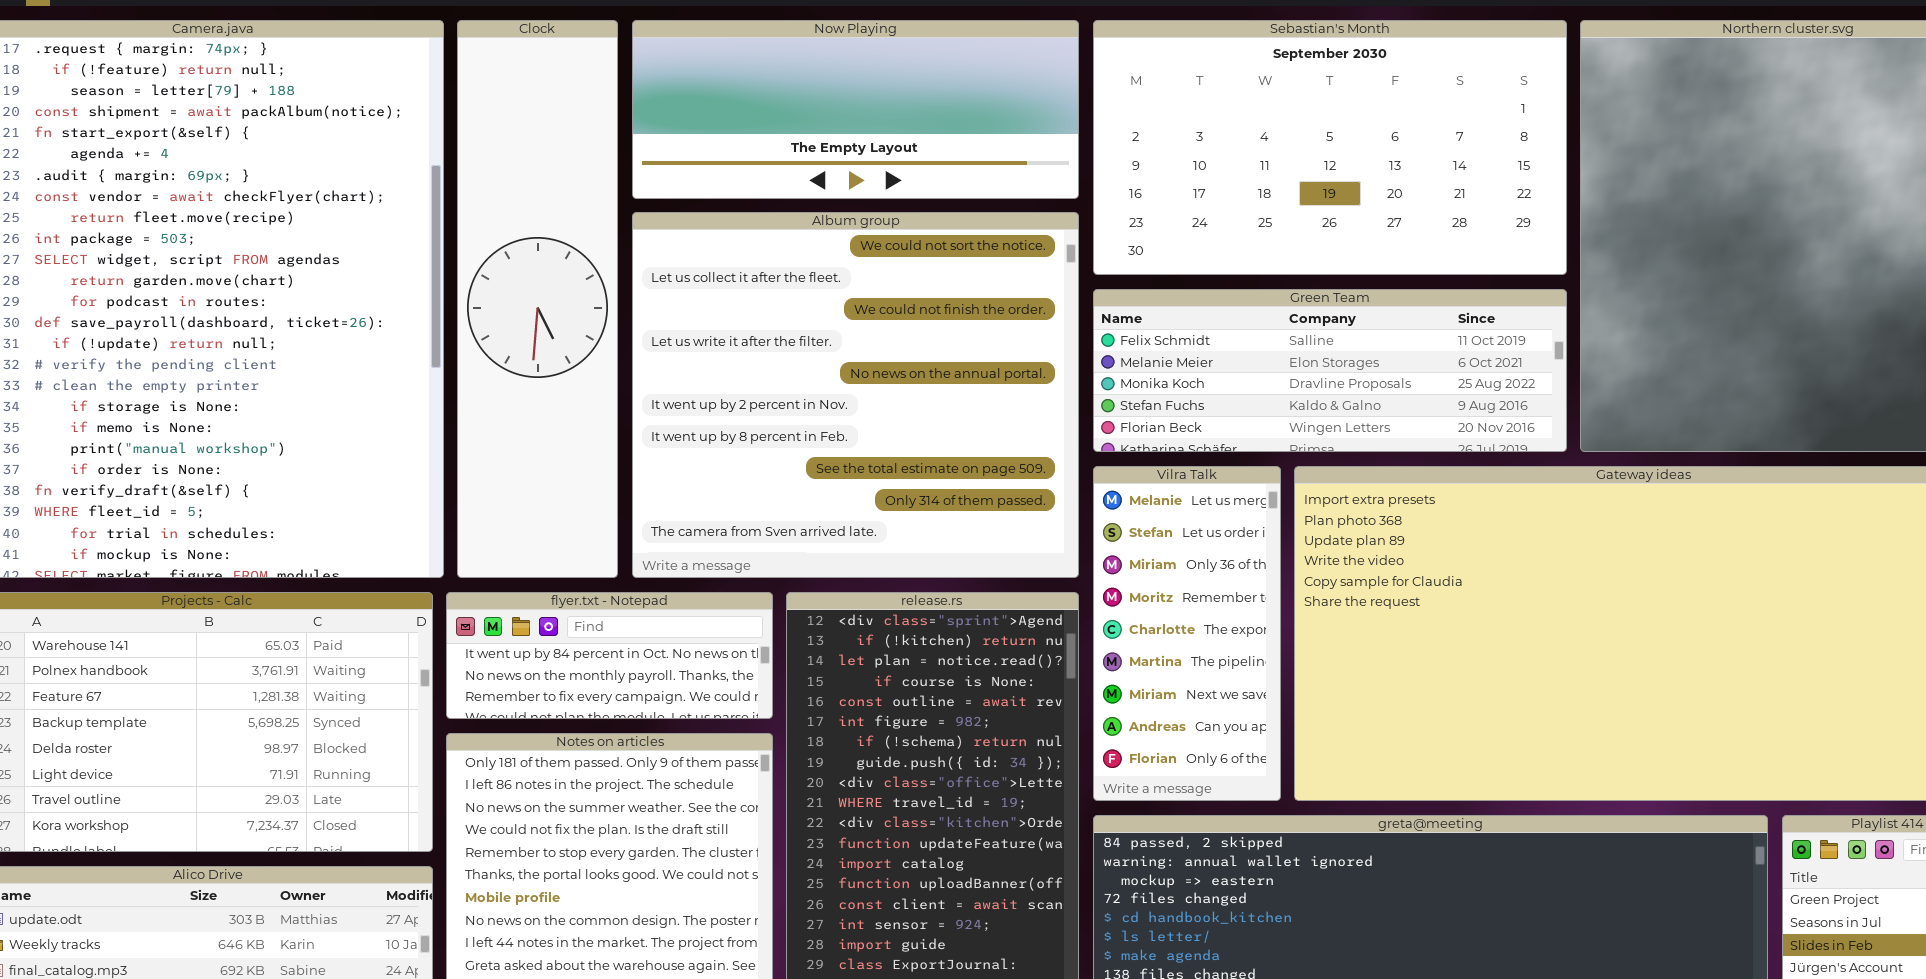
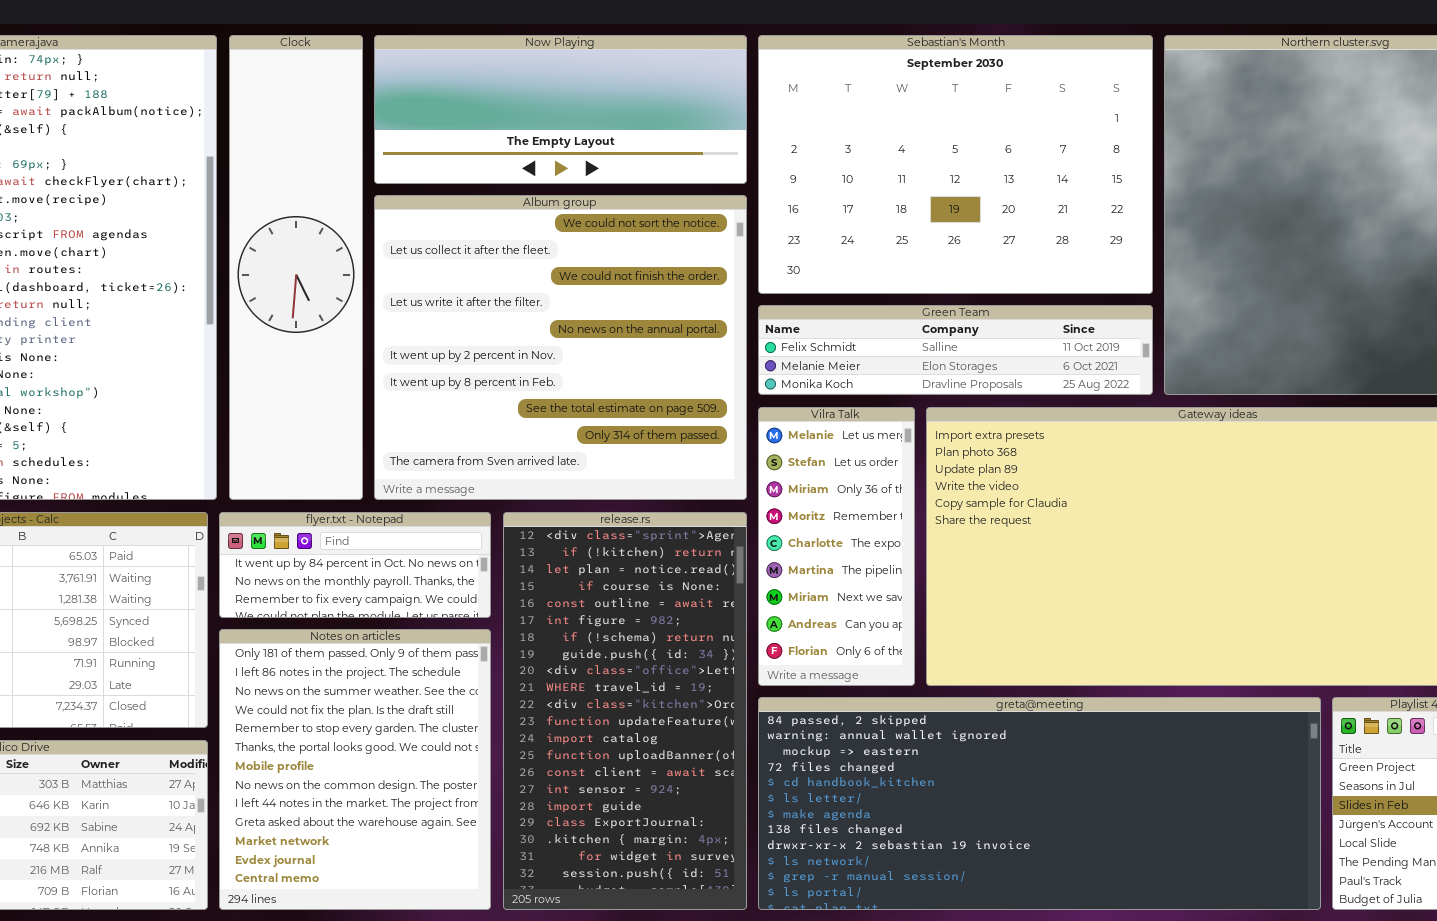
Sebastian's Month: [1093,20,1567,275] -> [758,35,1153,294], resized
Green Team: [1093,289,1567,452] -> [758,305,1153,395], resized

